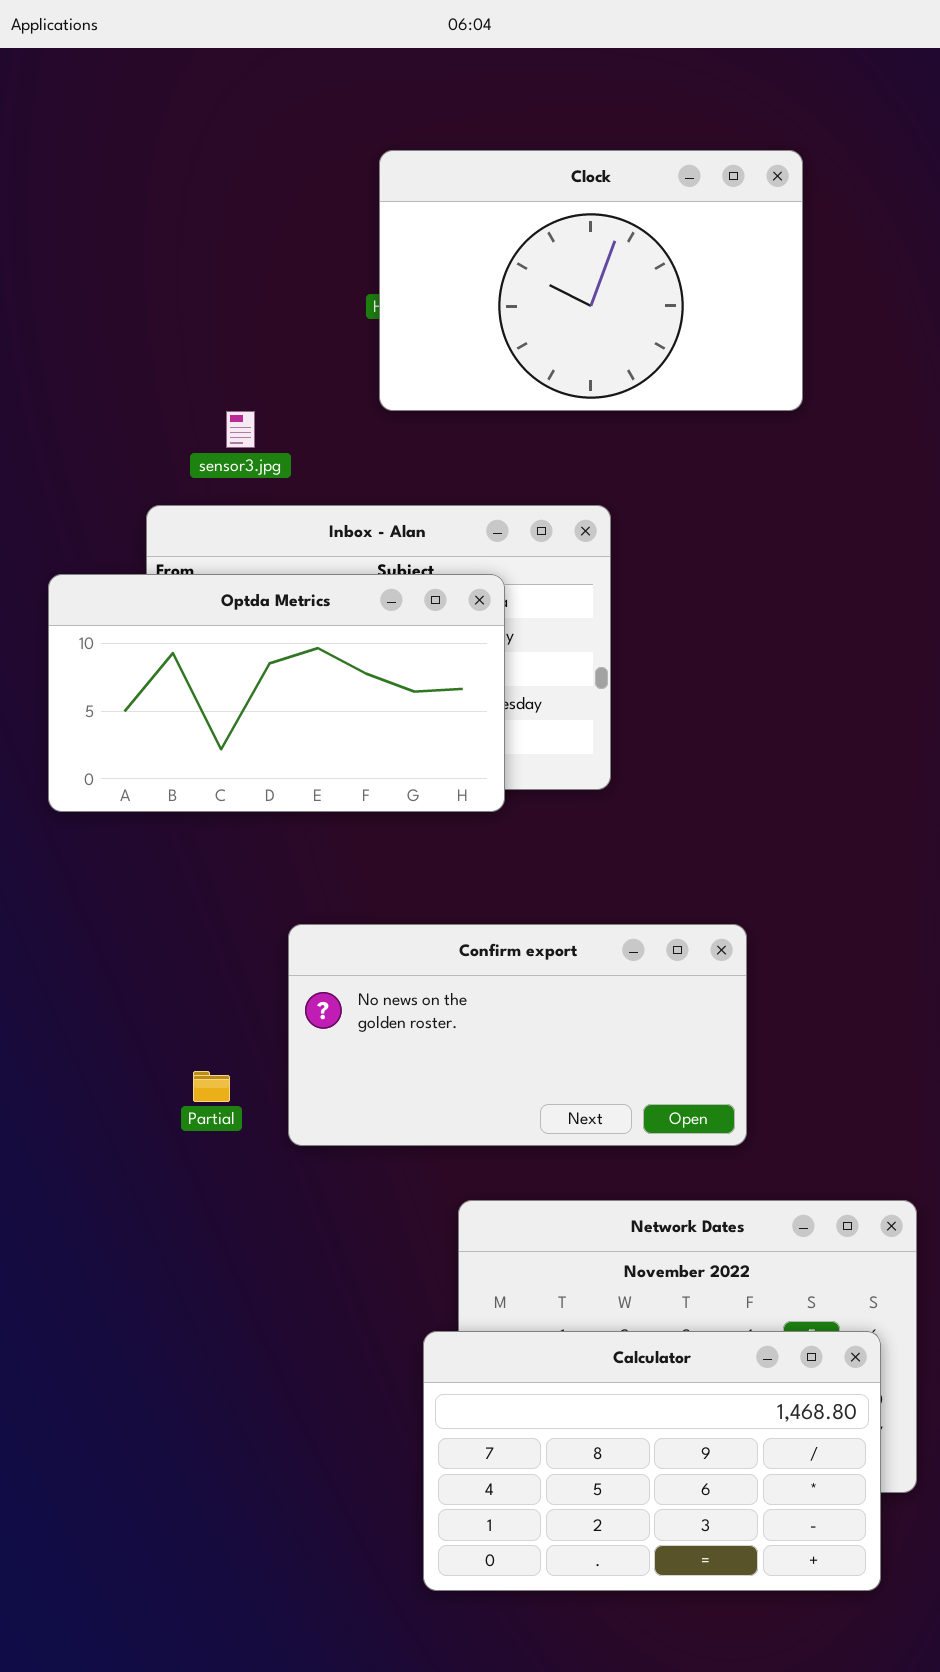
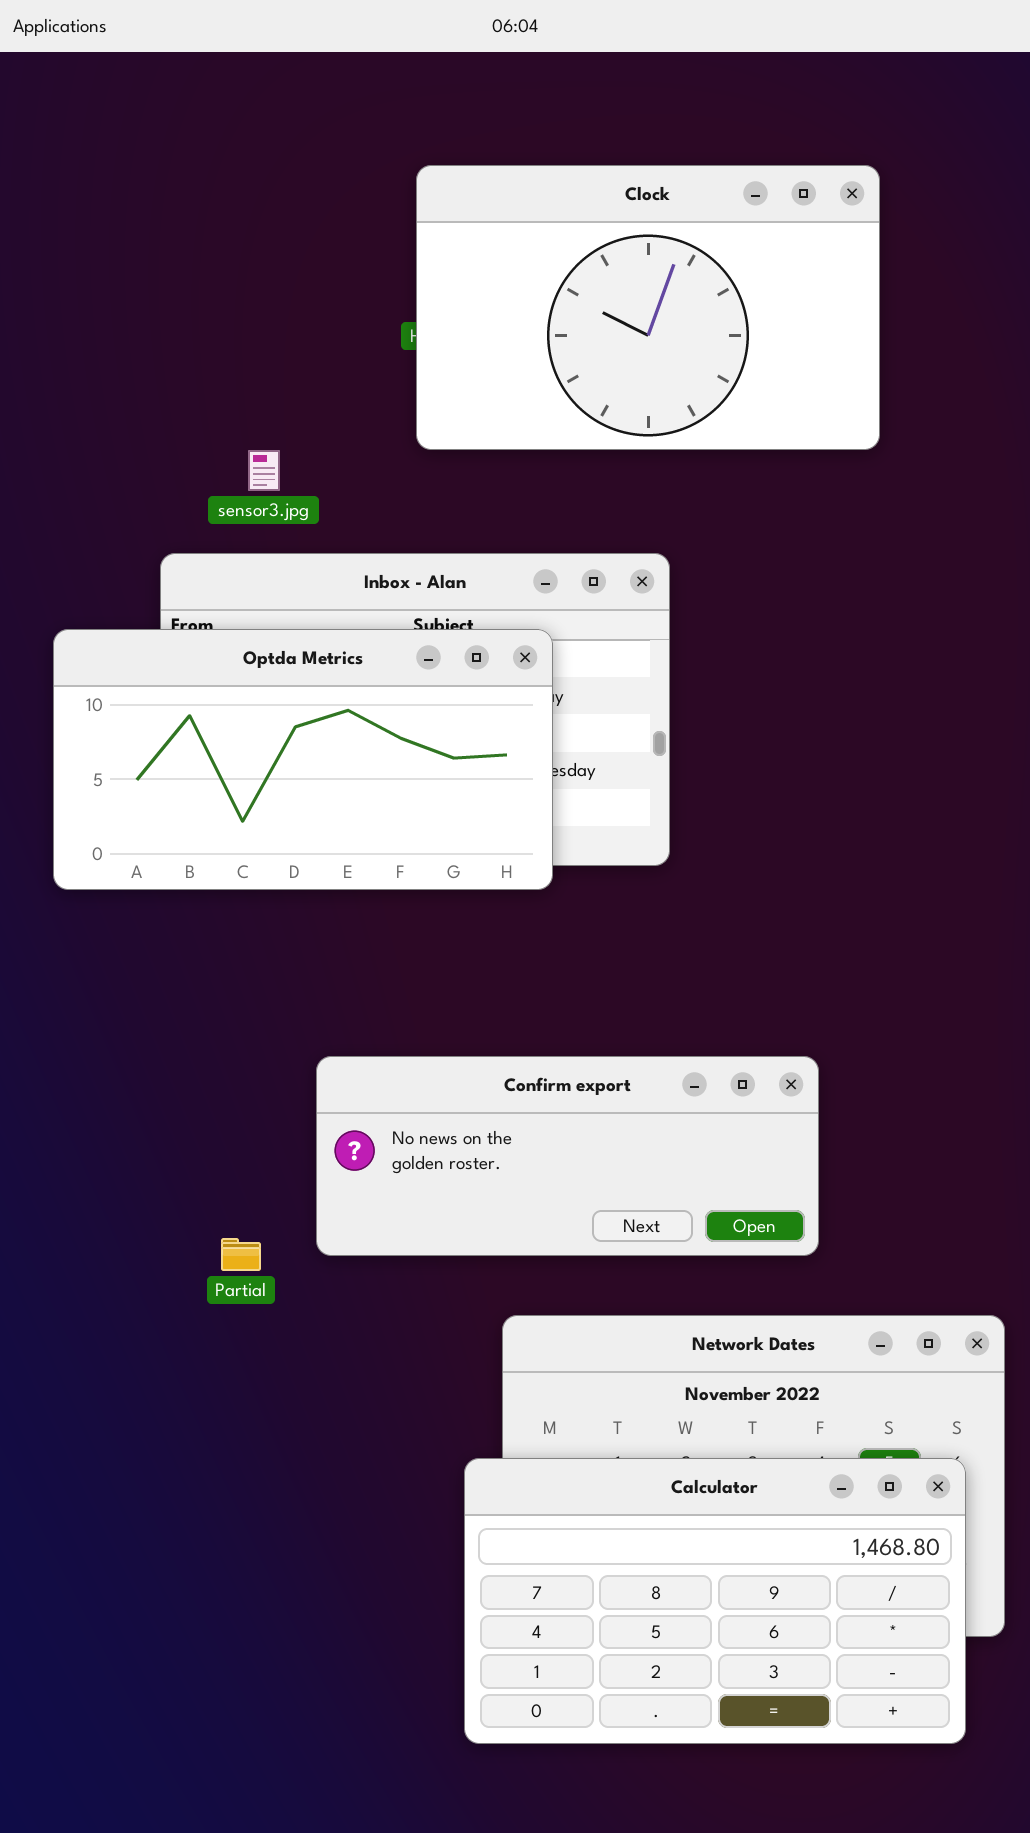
Confirm export: [288,924,747,1146] -> [316,1056,819,1256], resized
Partial: [193,1071,230,1102] -> [221,1238,261,1271], moved

